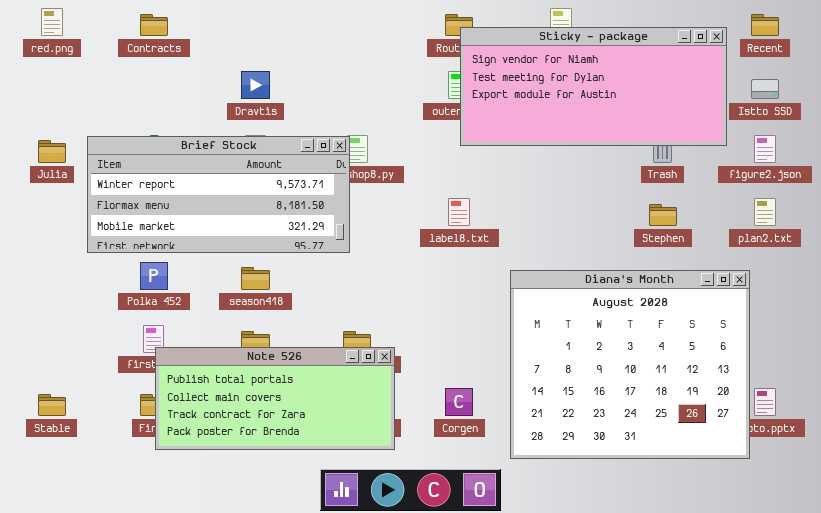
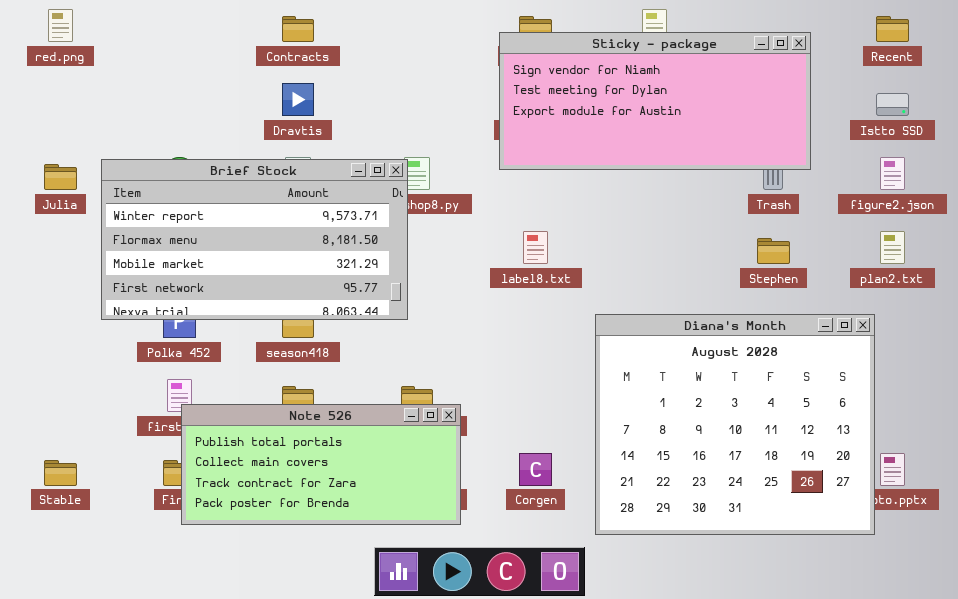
Contracts: [140,14,168,36] -> [282,16,314,42], moved
Sticky - package: [460,27,727,146] -> [499,32,811,170], moved
Brief Stock: [87,136,350,253] -> [101,159,408,320], resized

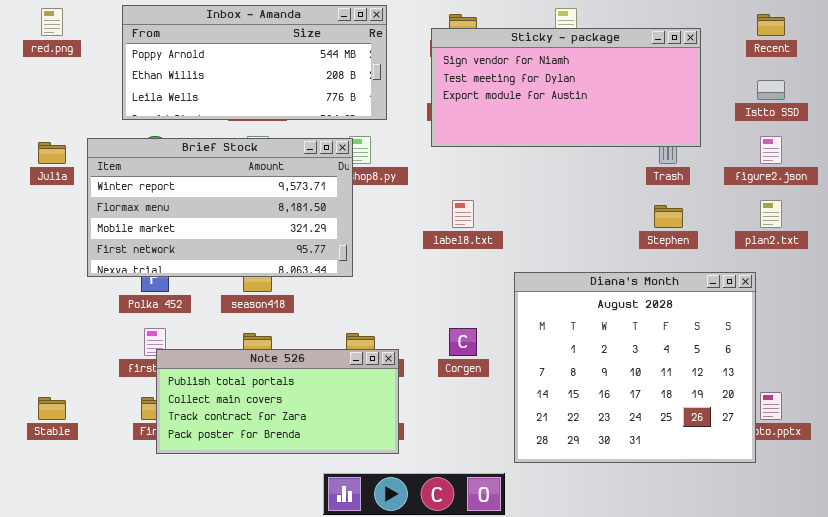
Inbox - Amanda: none -> [122,5,387,120], opened
Corgen: [519,453,552,486] -> [449,328,477,356], moved

